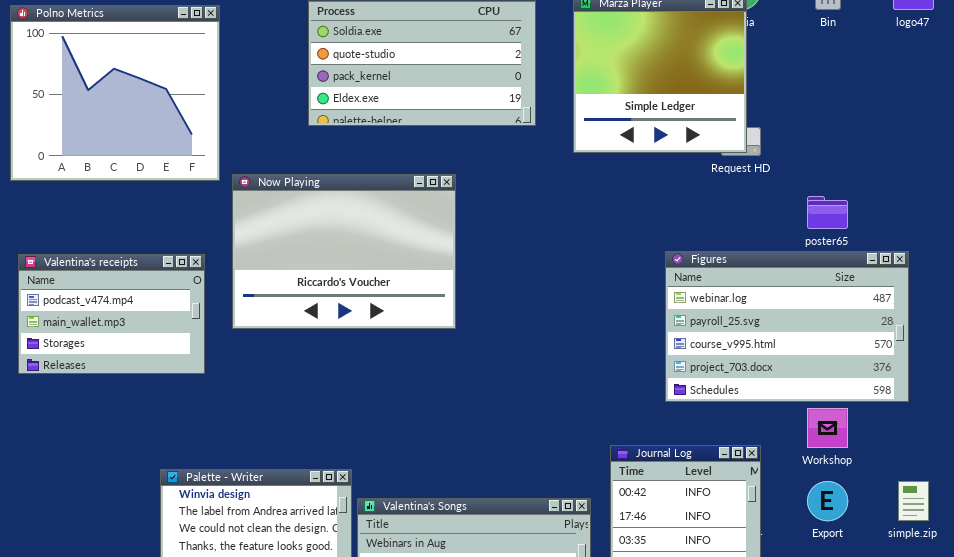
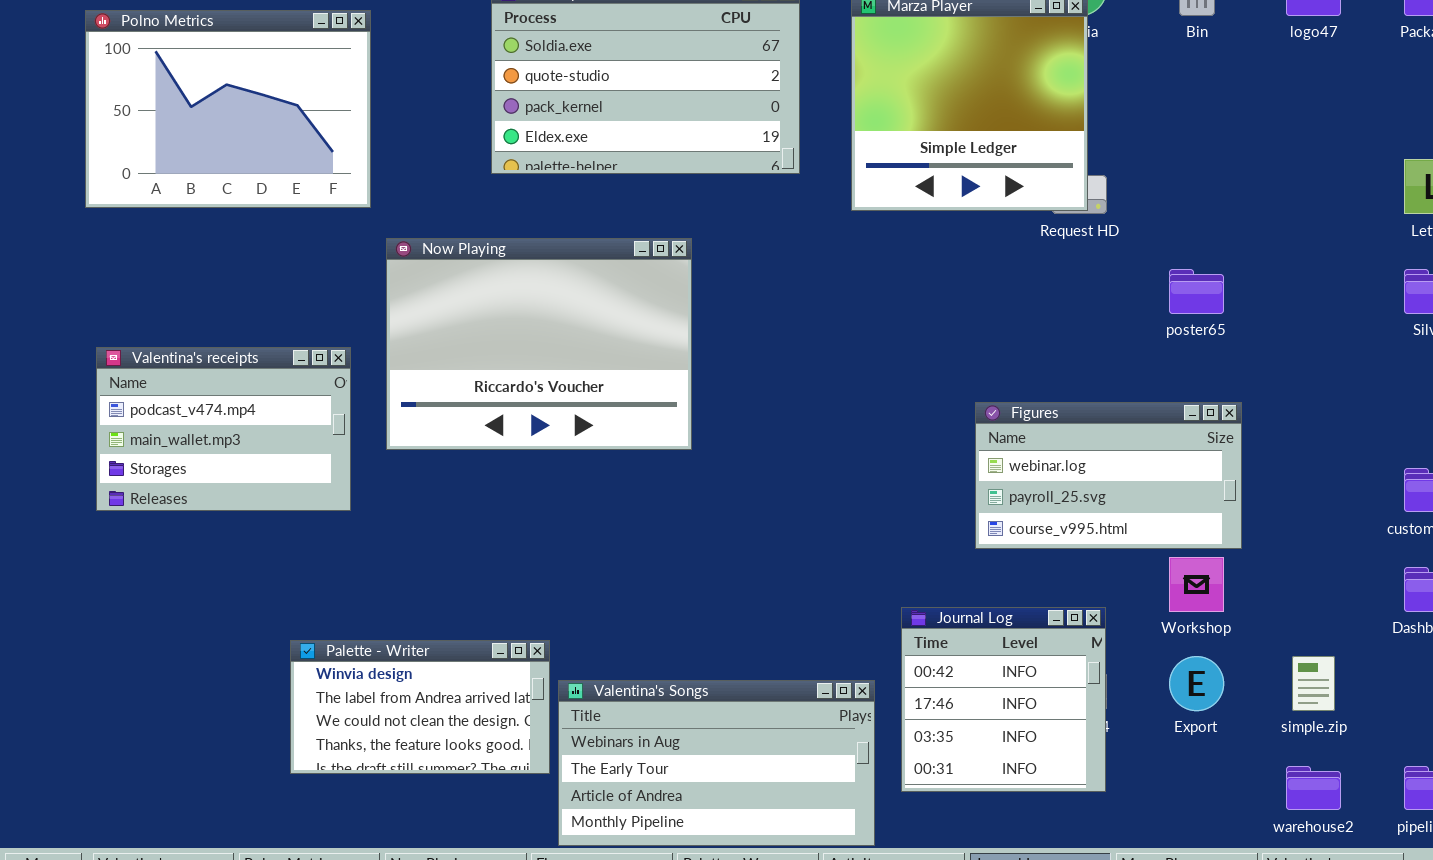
Polno Metrics: [10,5,220,181] -> [85,10,371,208], resized
Figures: [665,251,909,402] -> [975,402,1242,549], resized

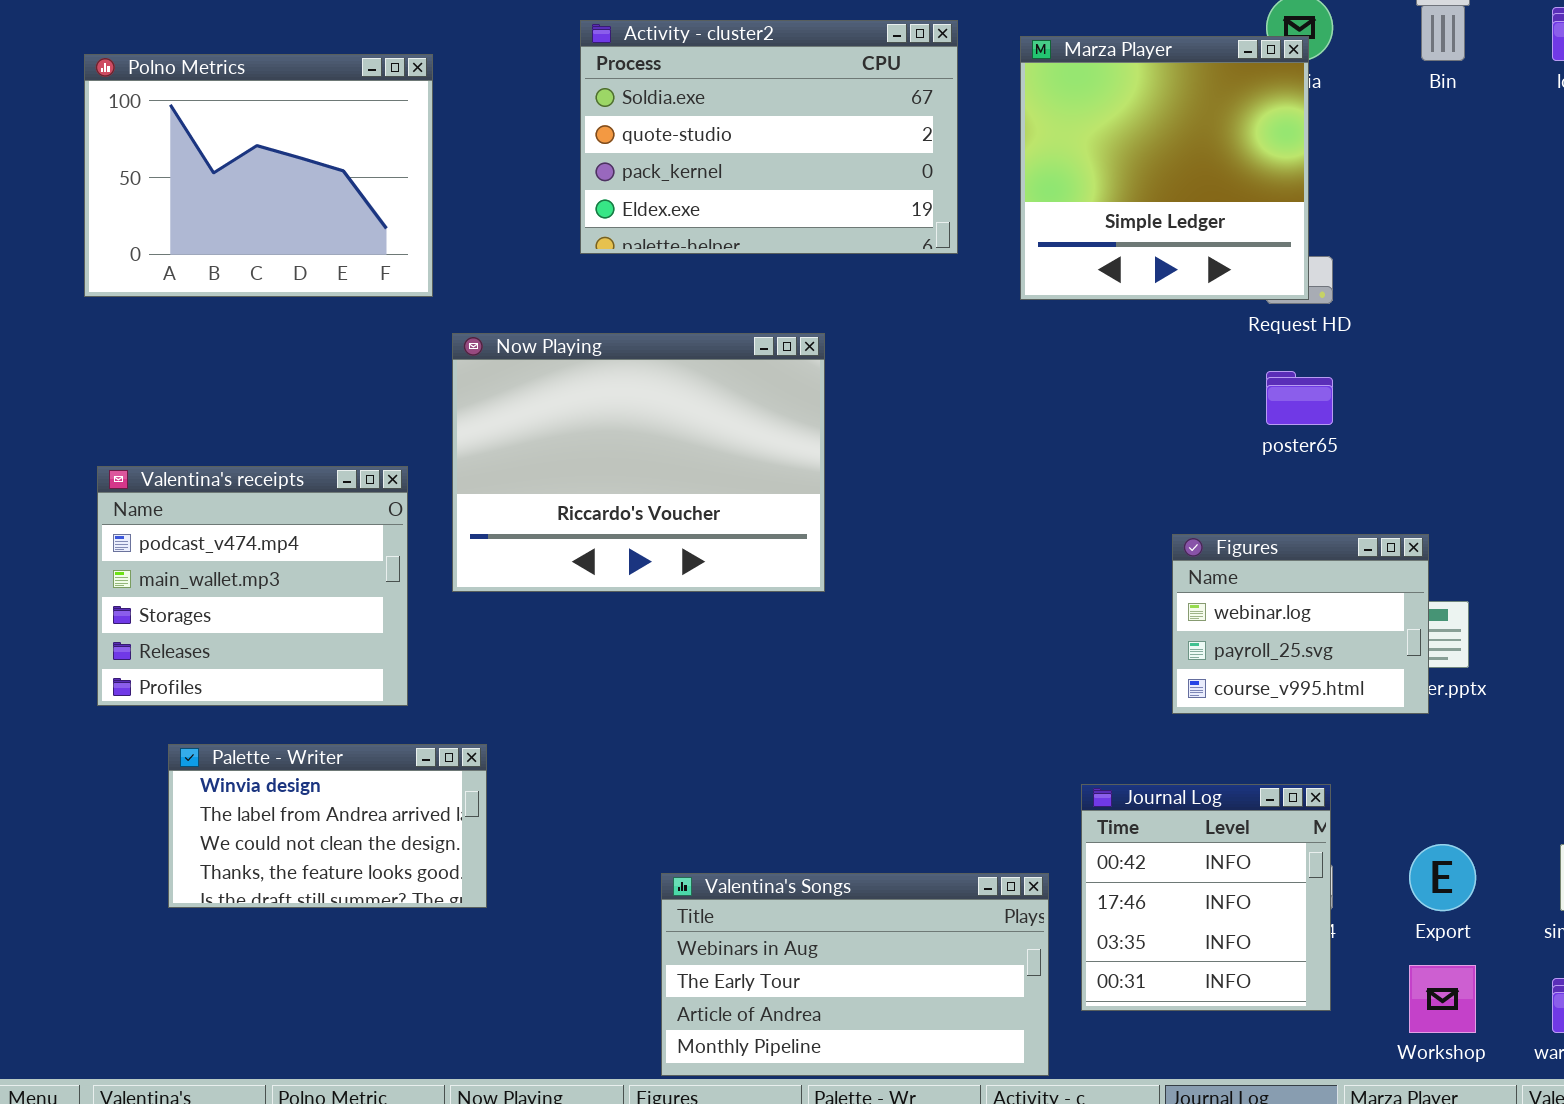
poster65: [1169,269,1224,314] -> [1266,371,1333,425], moved
Valentina's receipts: [96,347,351,511] -> [97,466,408,706], resized
Figures: [975,402,1242,549] -> [1172,534,1429,714], resized
Workshop: [1169,557,1224,612] -> [1409,965,1476,1033], moved
Palette - Writer: [290,640,550,774] -> [168,744,487,908], moved

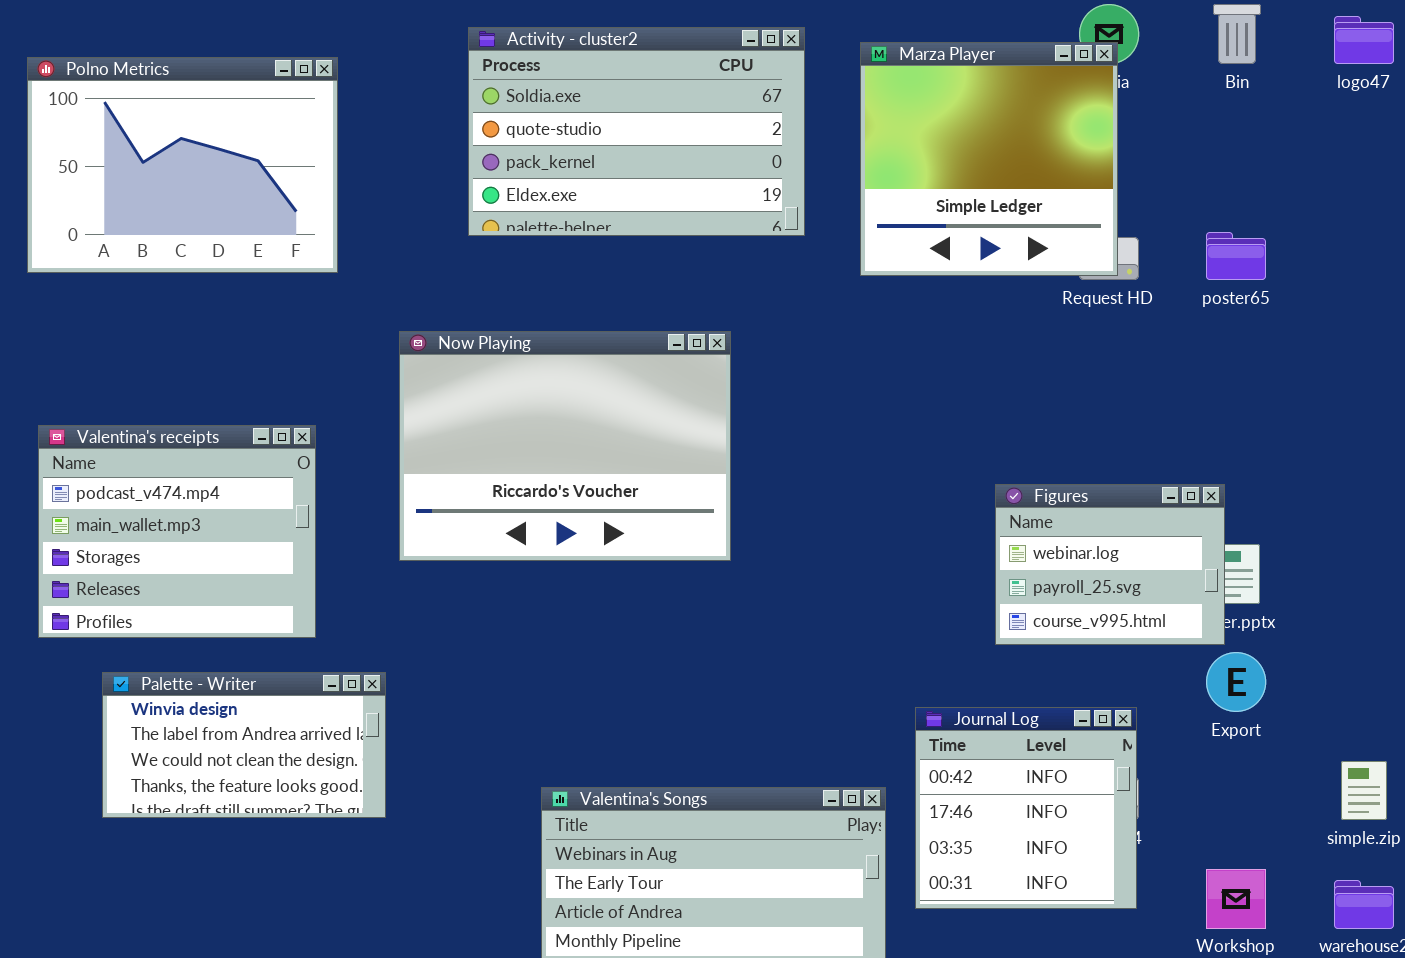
Now Playing: [452,333,825,592] -> [399,331,731,561], moved
poster65: [1266,371,1333,425] -> [1206,232,1266,280], moved
Export: [1409,844,1476,911] -> [1206,652,1266,712], moved

